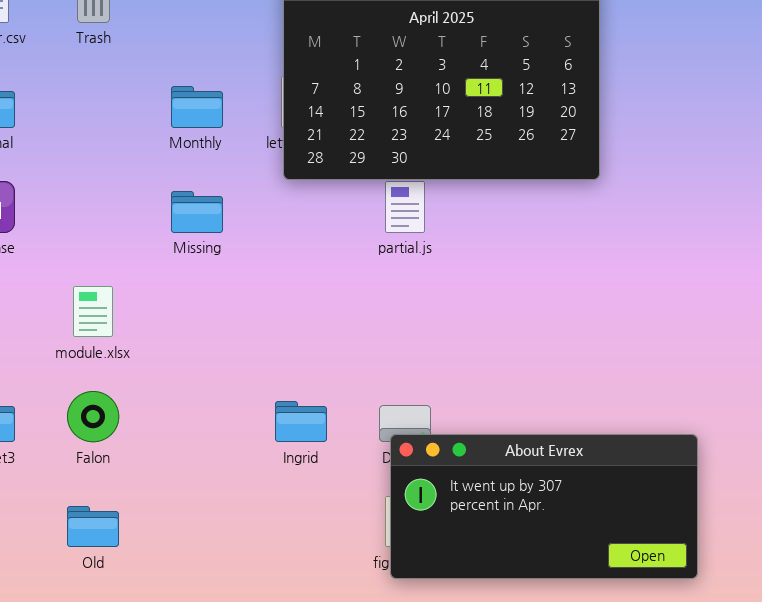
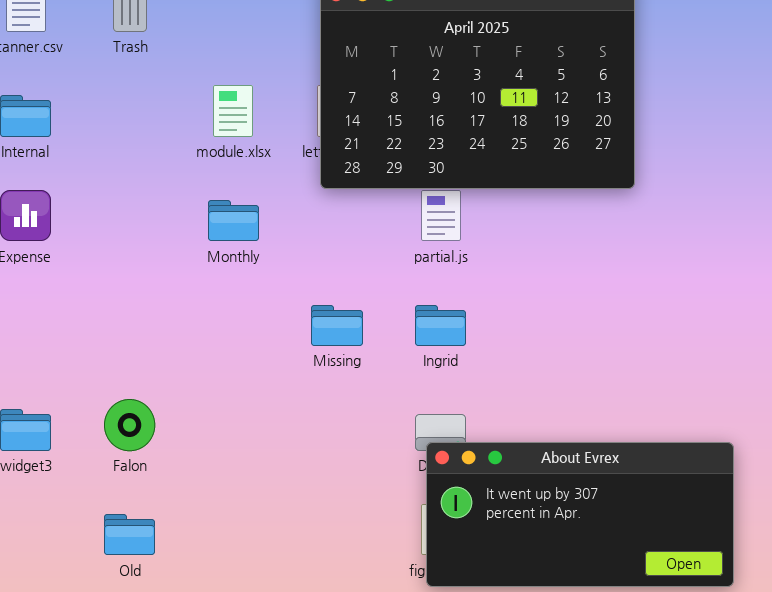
Monthly: [171,86,223,128] -> [208,200,259,241], moved
Missing: [171,191,223,233] -> [311,305,363,346], moved
module.xlsx: [73,286,113,337] -> [213,85,253,137], moved
Ingrid: [275,401,327,442] -> [415,305,466,346], moved

